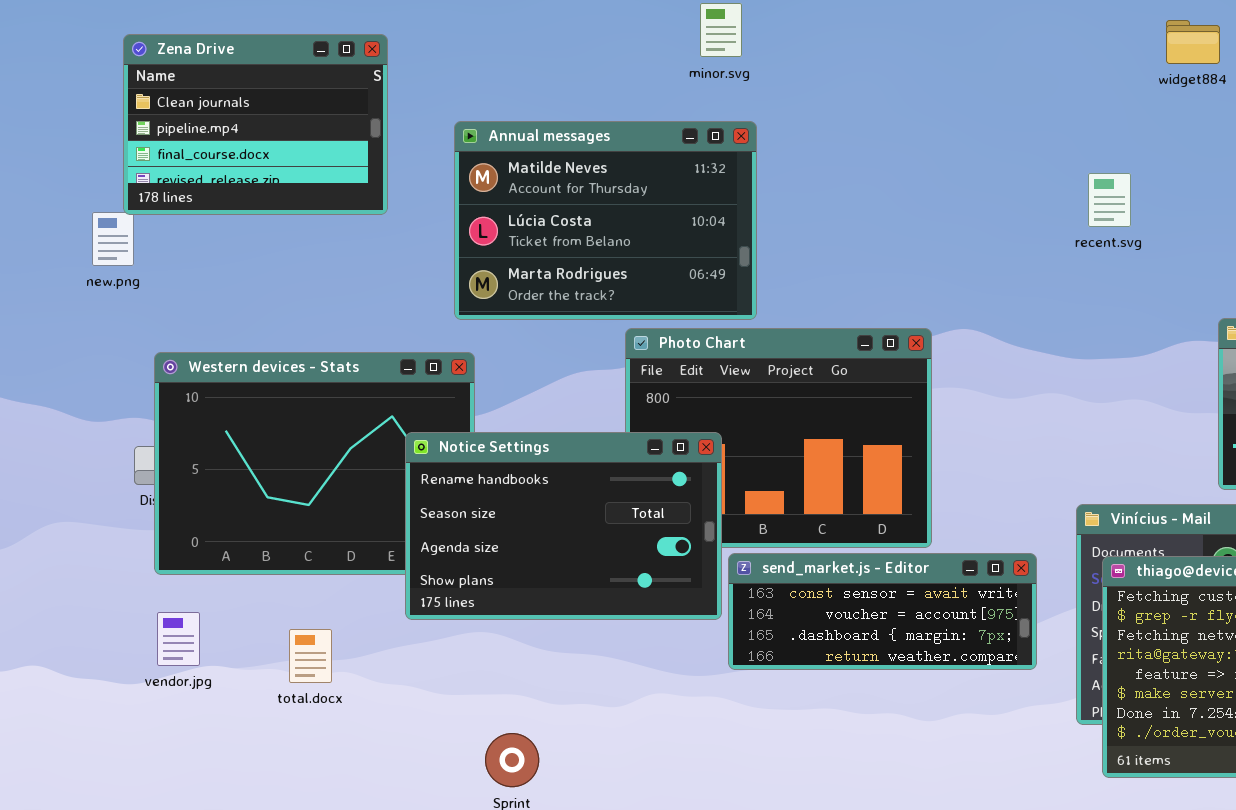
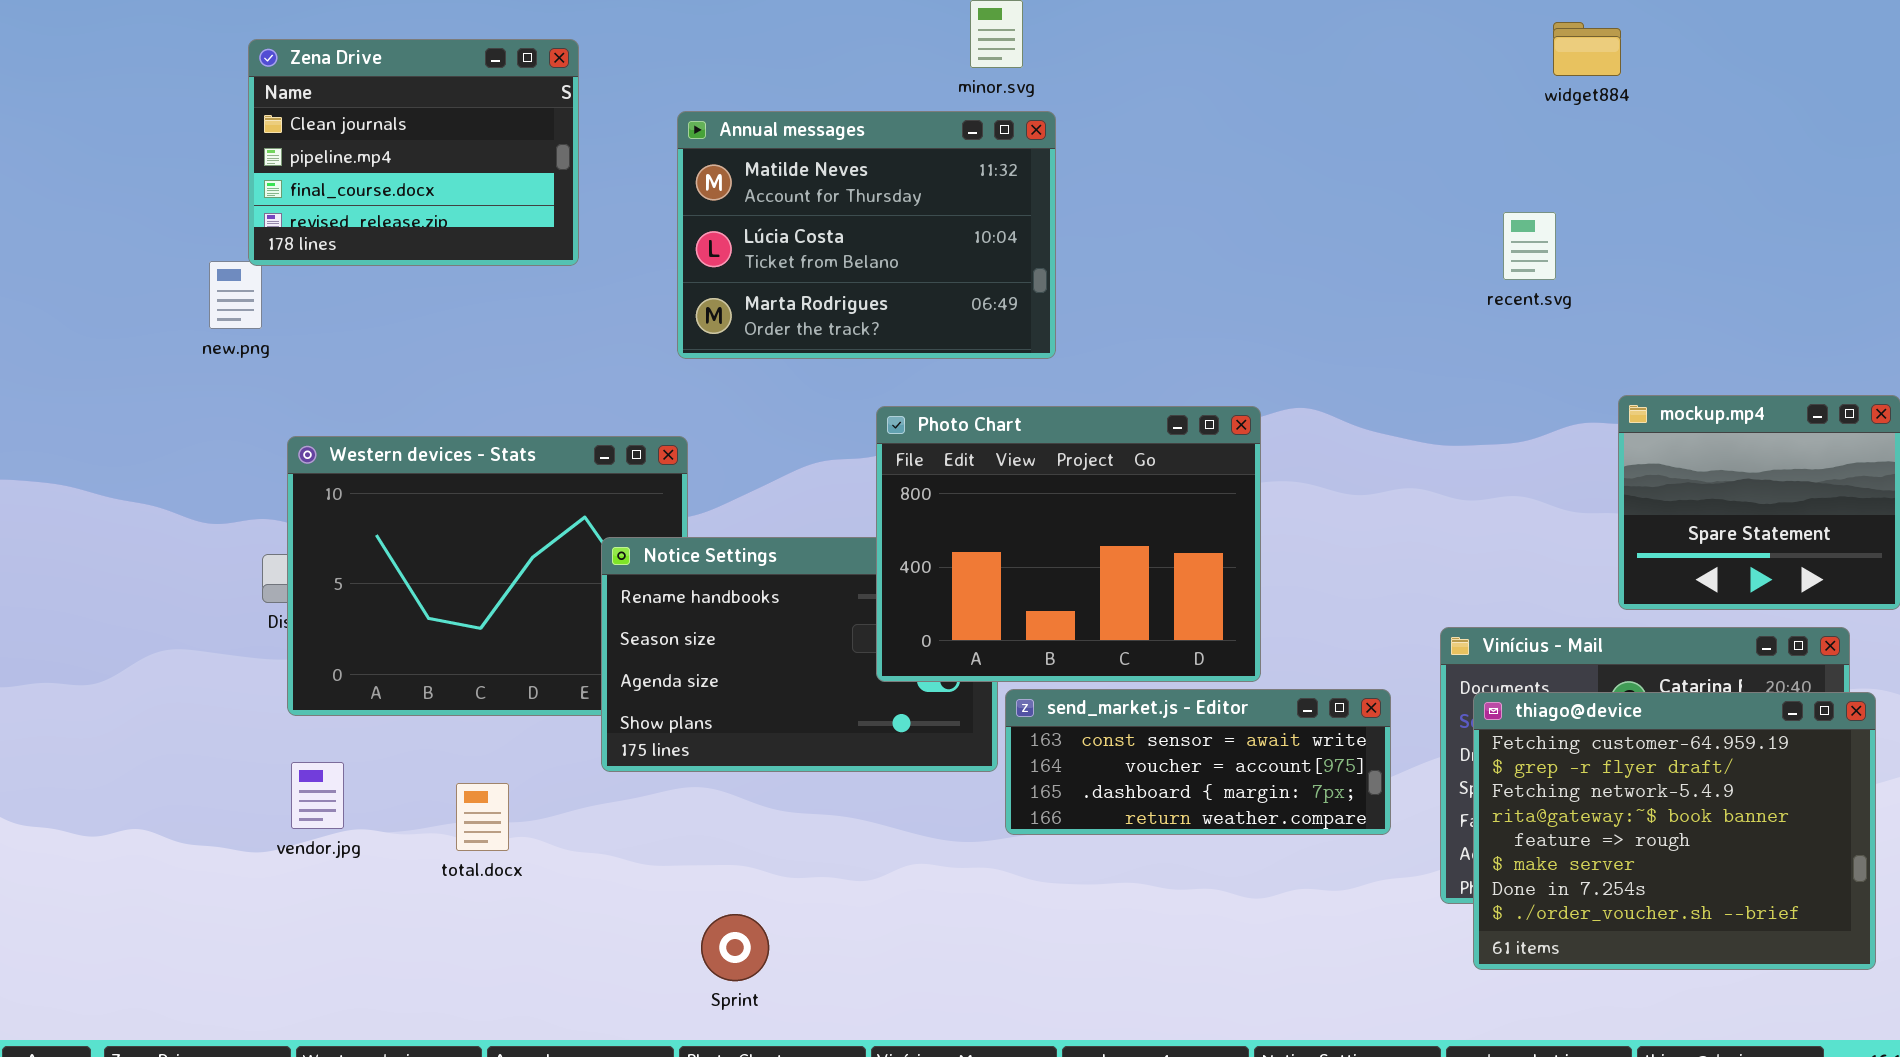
Annual messages: [454,121,757,320] -> [677,111,1056,359], moved
recent.svg: [1088,173,1131,227] -> [1503,212,1556,280], moved
Photo Chart: [625,328,932,548] -> [876,406,1261,682], raised

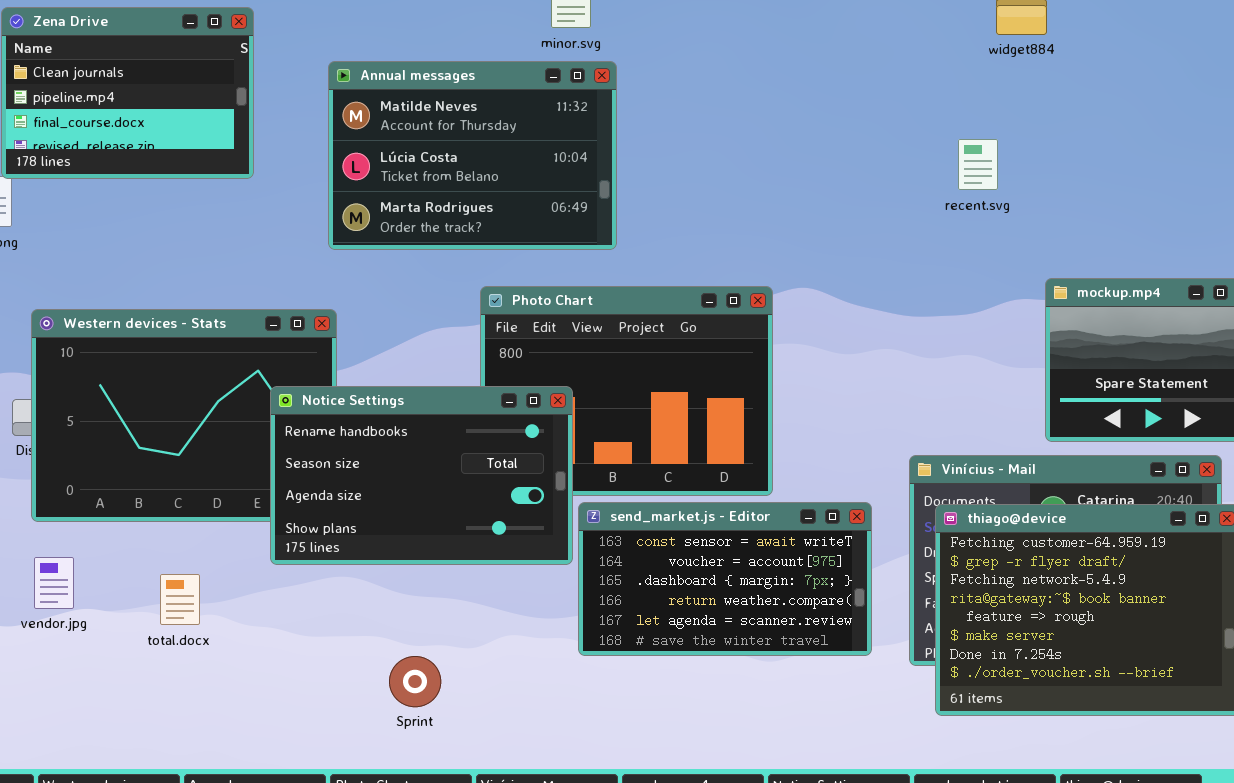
Notice Settings: [601,537,998,772] -> [270,386,573,565], raised
send_market.js - Editor: [1005,689,1391,835] -> [578,502,872,656], resized
Sprint: [701,914,769,981] -> [389,656,441,707], moved

